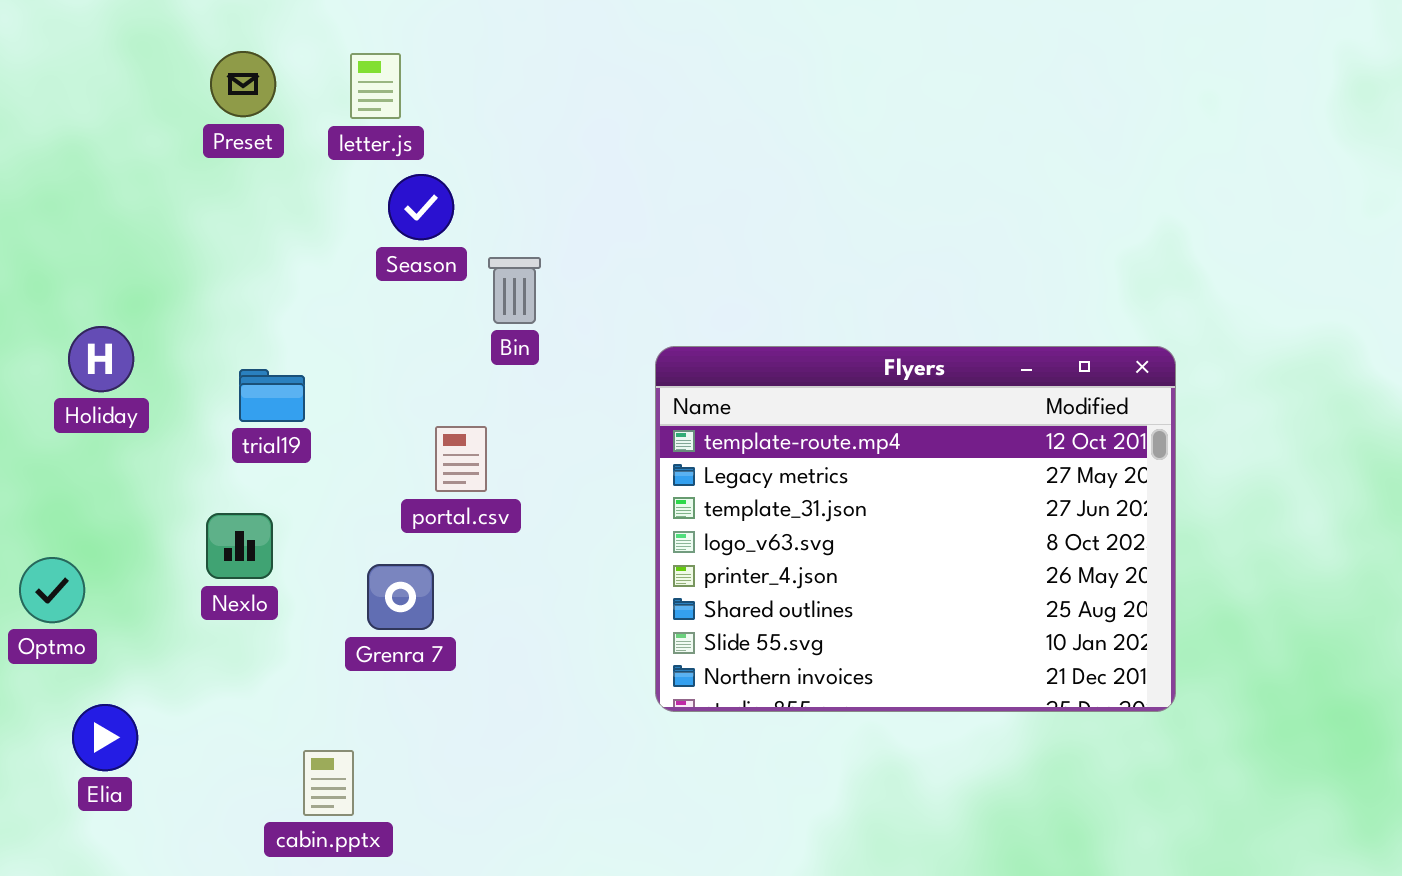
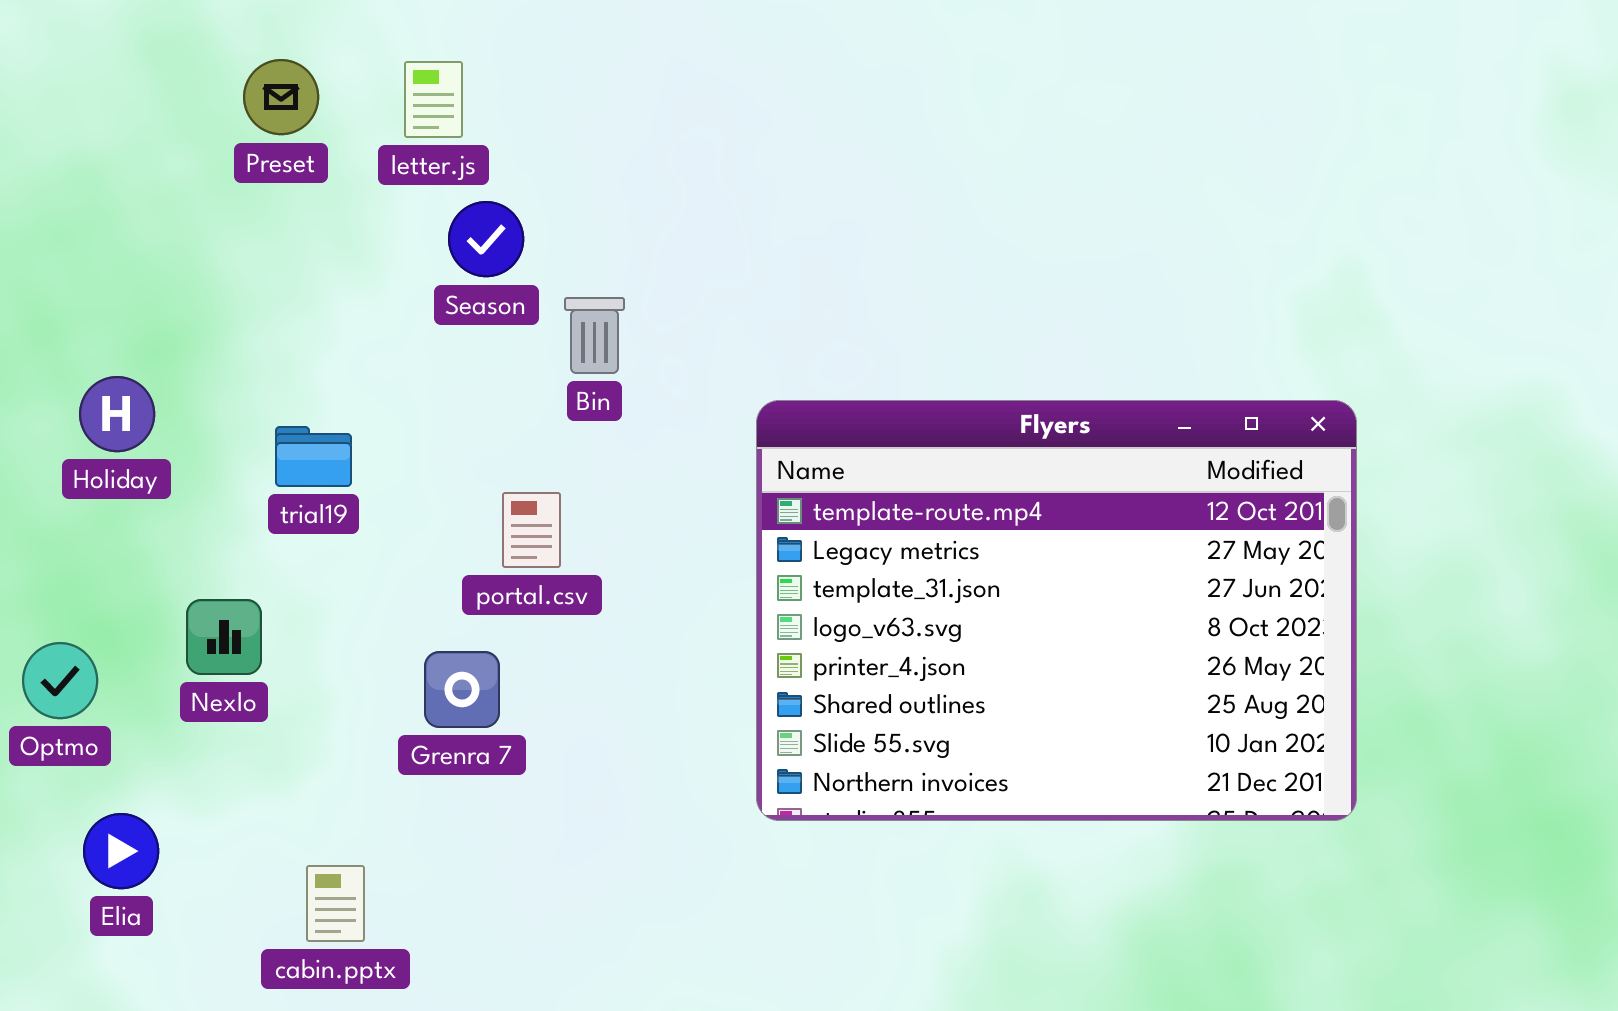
Nexlo: [206,513,273,579] -> [186,599,262,675], moved
cabin.pptx: [303,750,354,816] -> [306,865,365,942], moved

